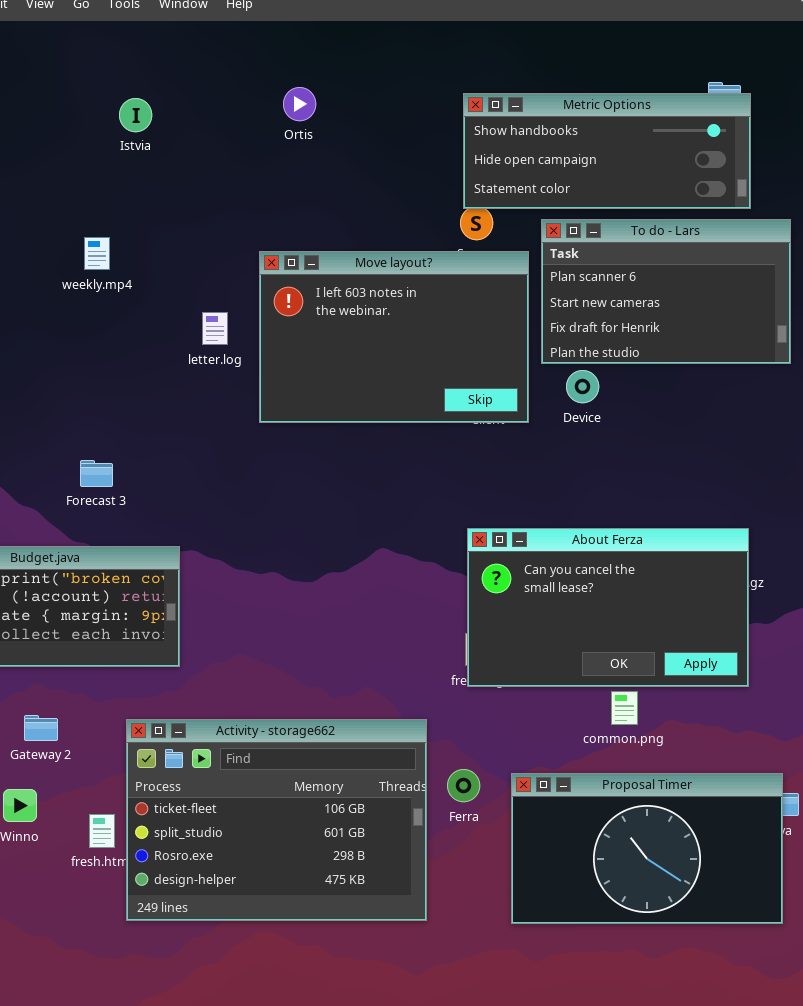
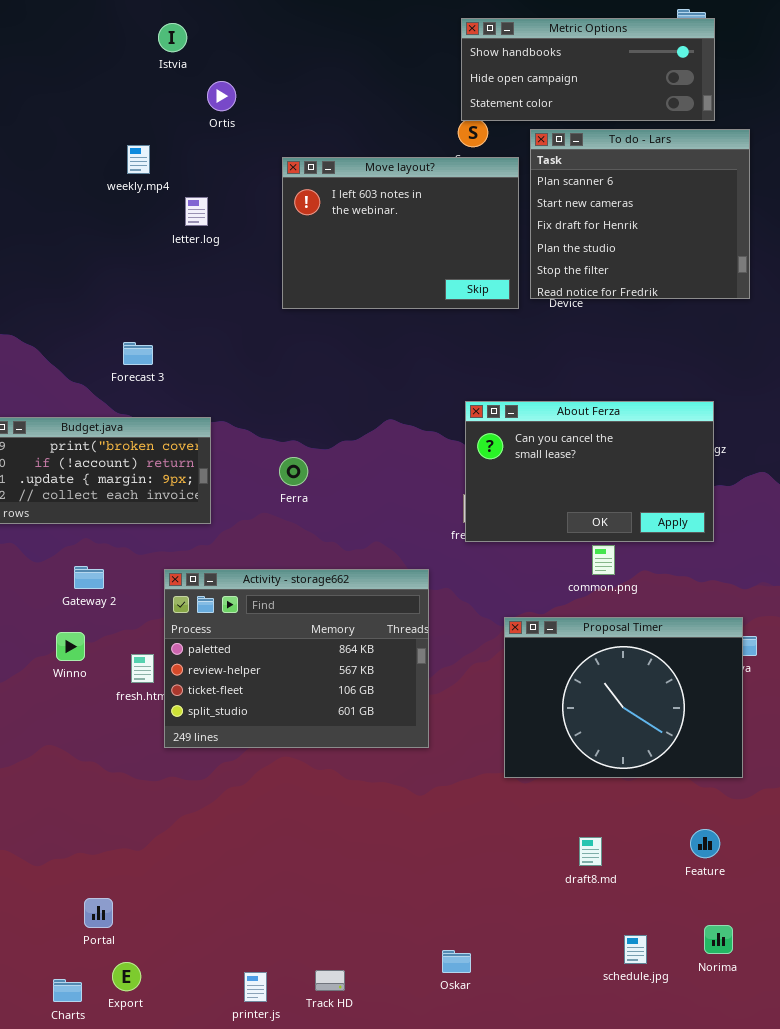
Ortis: [283,87,316,121] -> [207,81,236,111], moved
To do - Lars: [541,219,791,364] -> [530,129,750,299], resized
letter.log: [202,312,228,345] -> [185,197,208,226], moved
Activity - storage662: [126,719,427,921] -> [164,569,429,748], scrolled up 2 rows
Ferra: [447,769,480,802] -> [279,457,308,486], moved
Proposal Timer: [511,773,783,924] -> [504,617,743,778], resized

